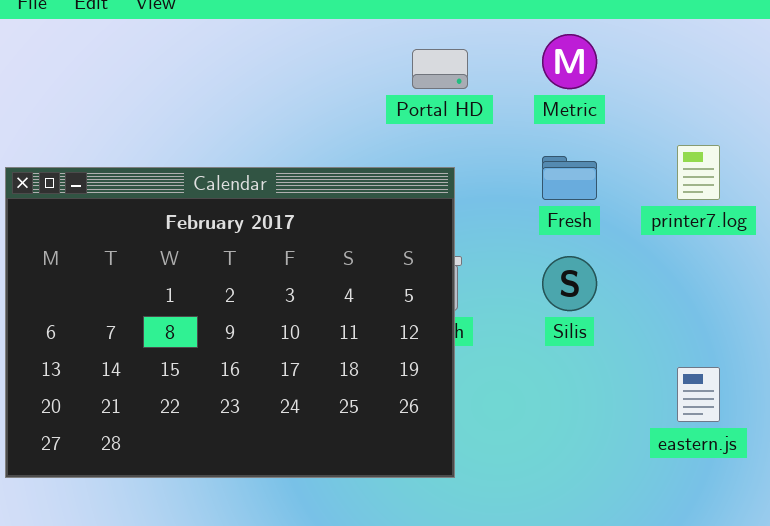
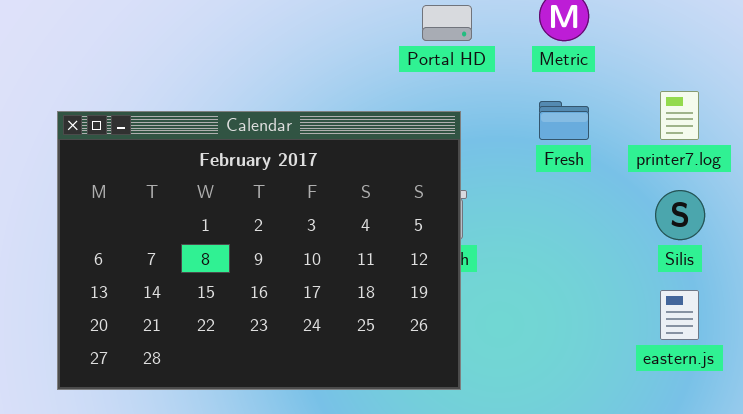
Silis: [542,256,597,311] -> [655,190,705,240], moved

